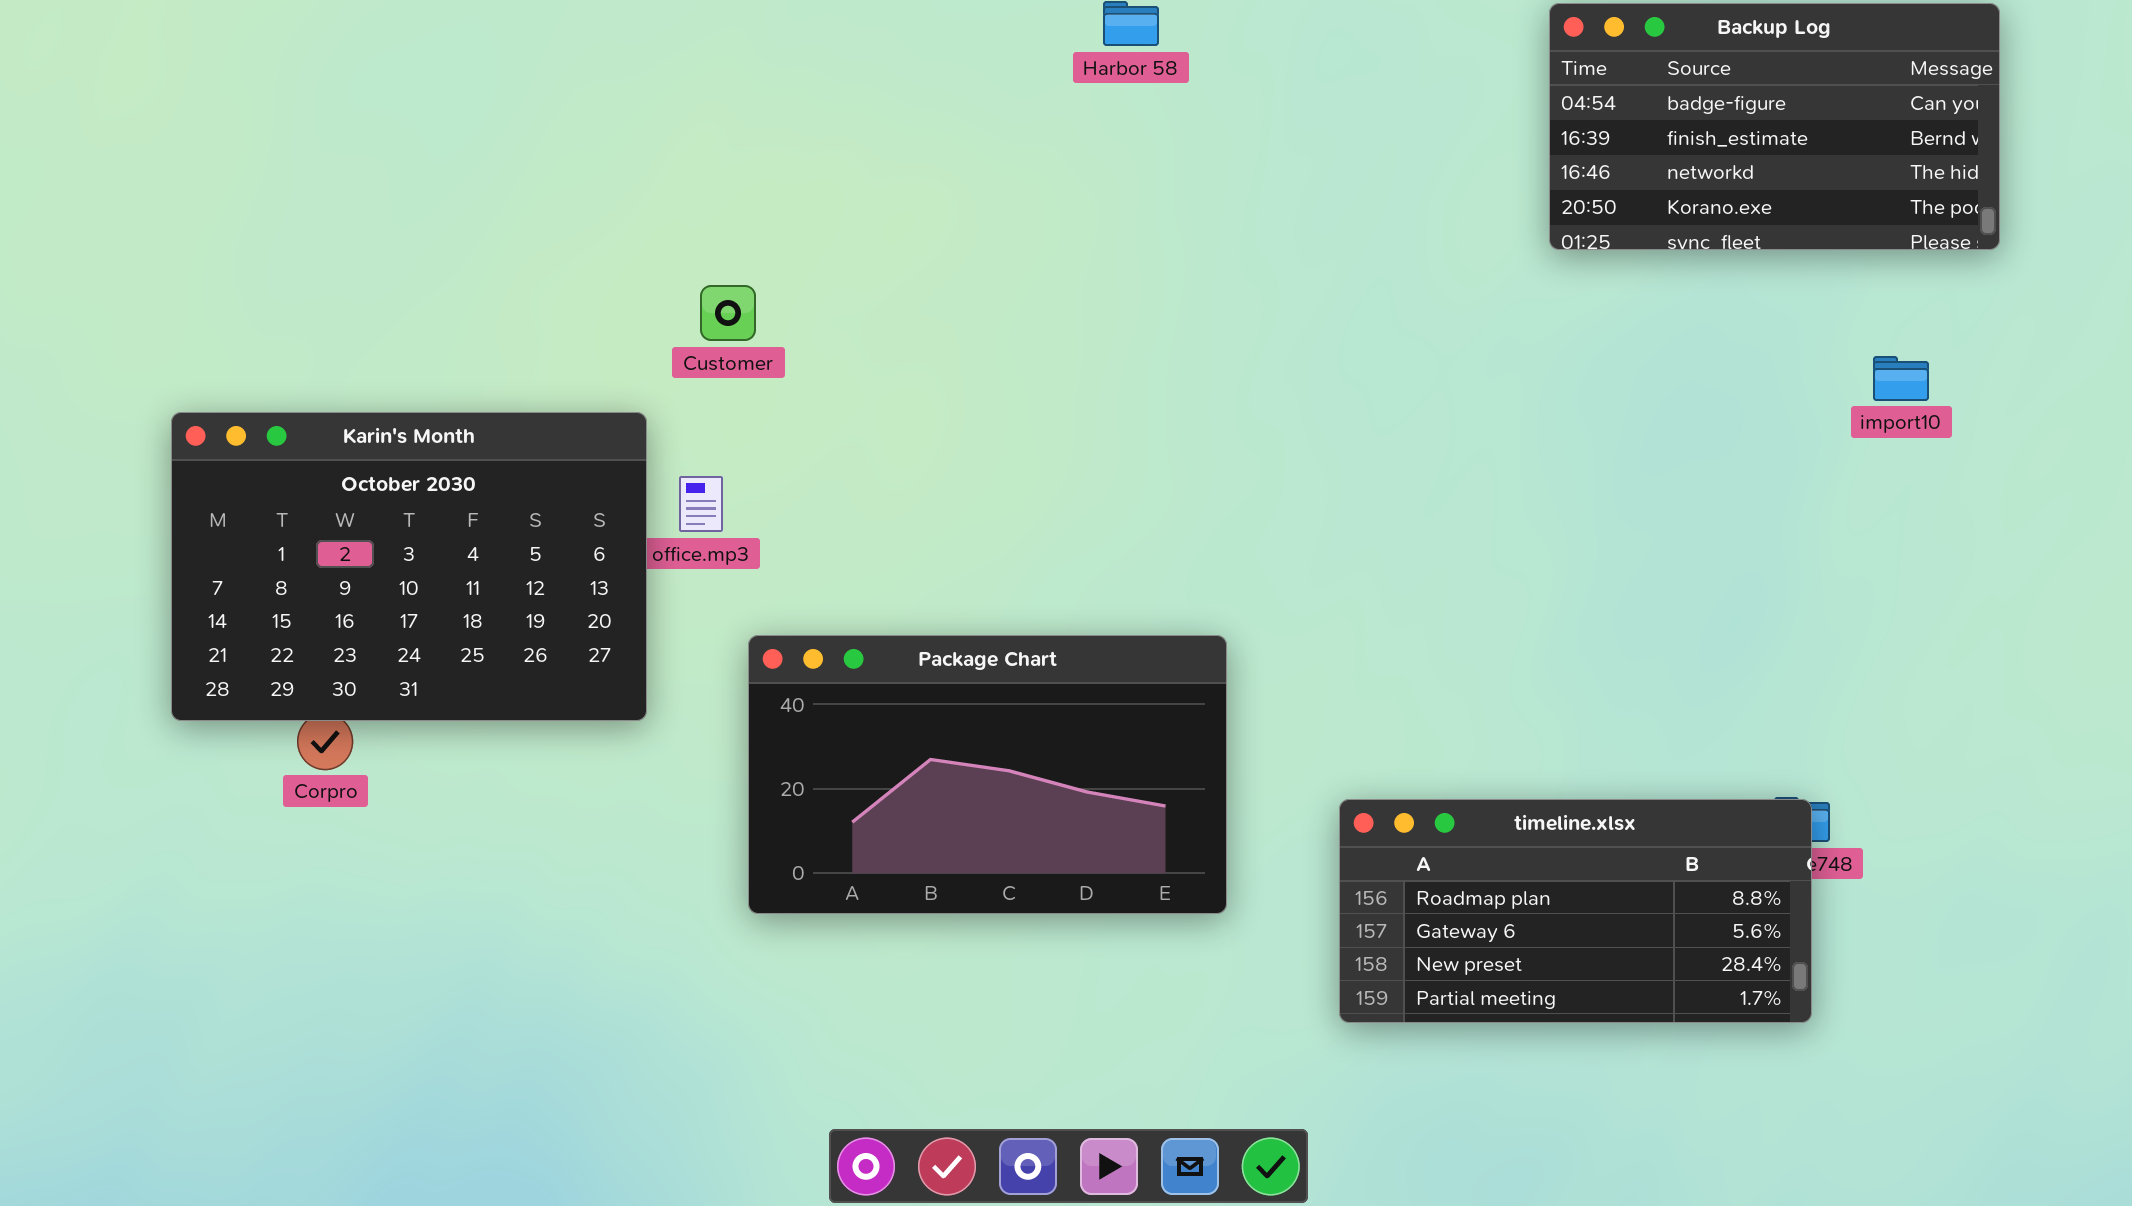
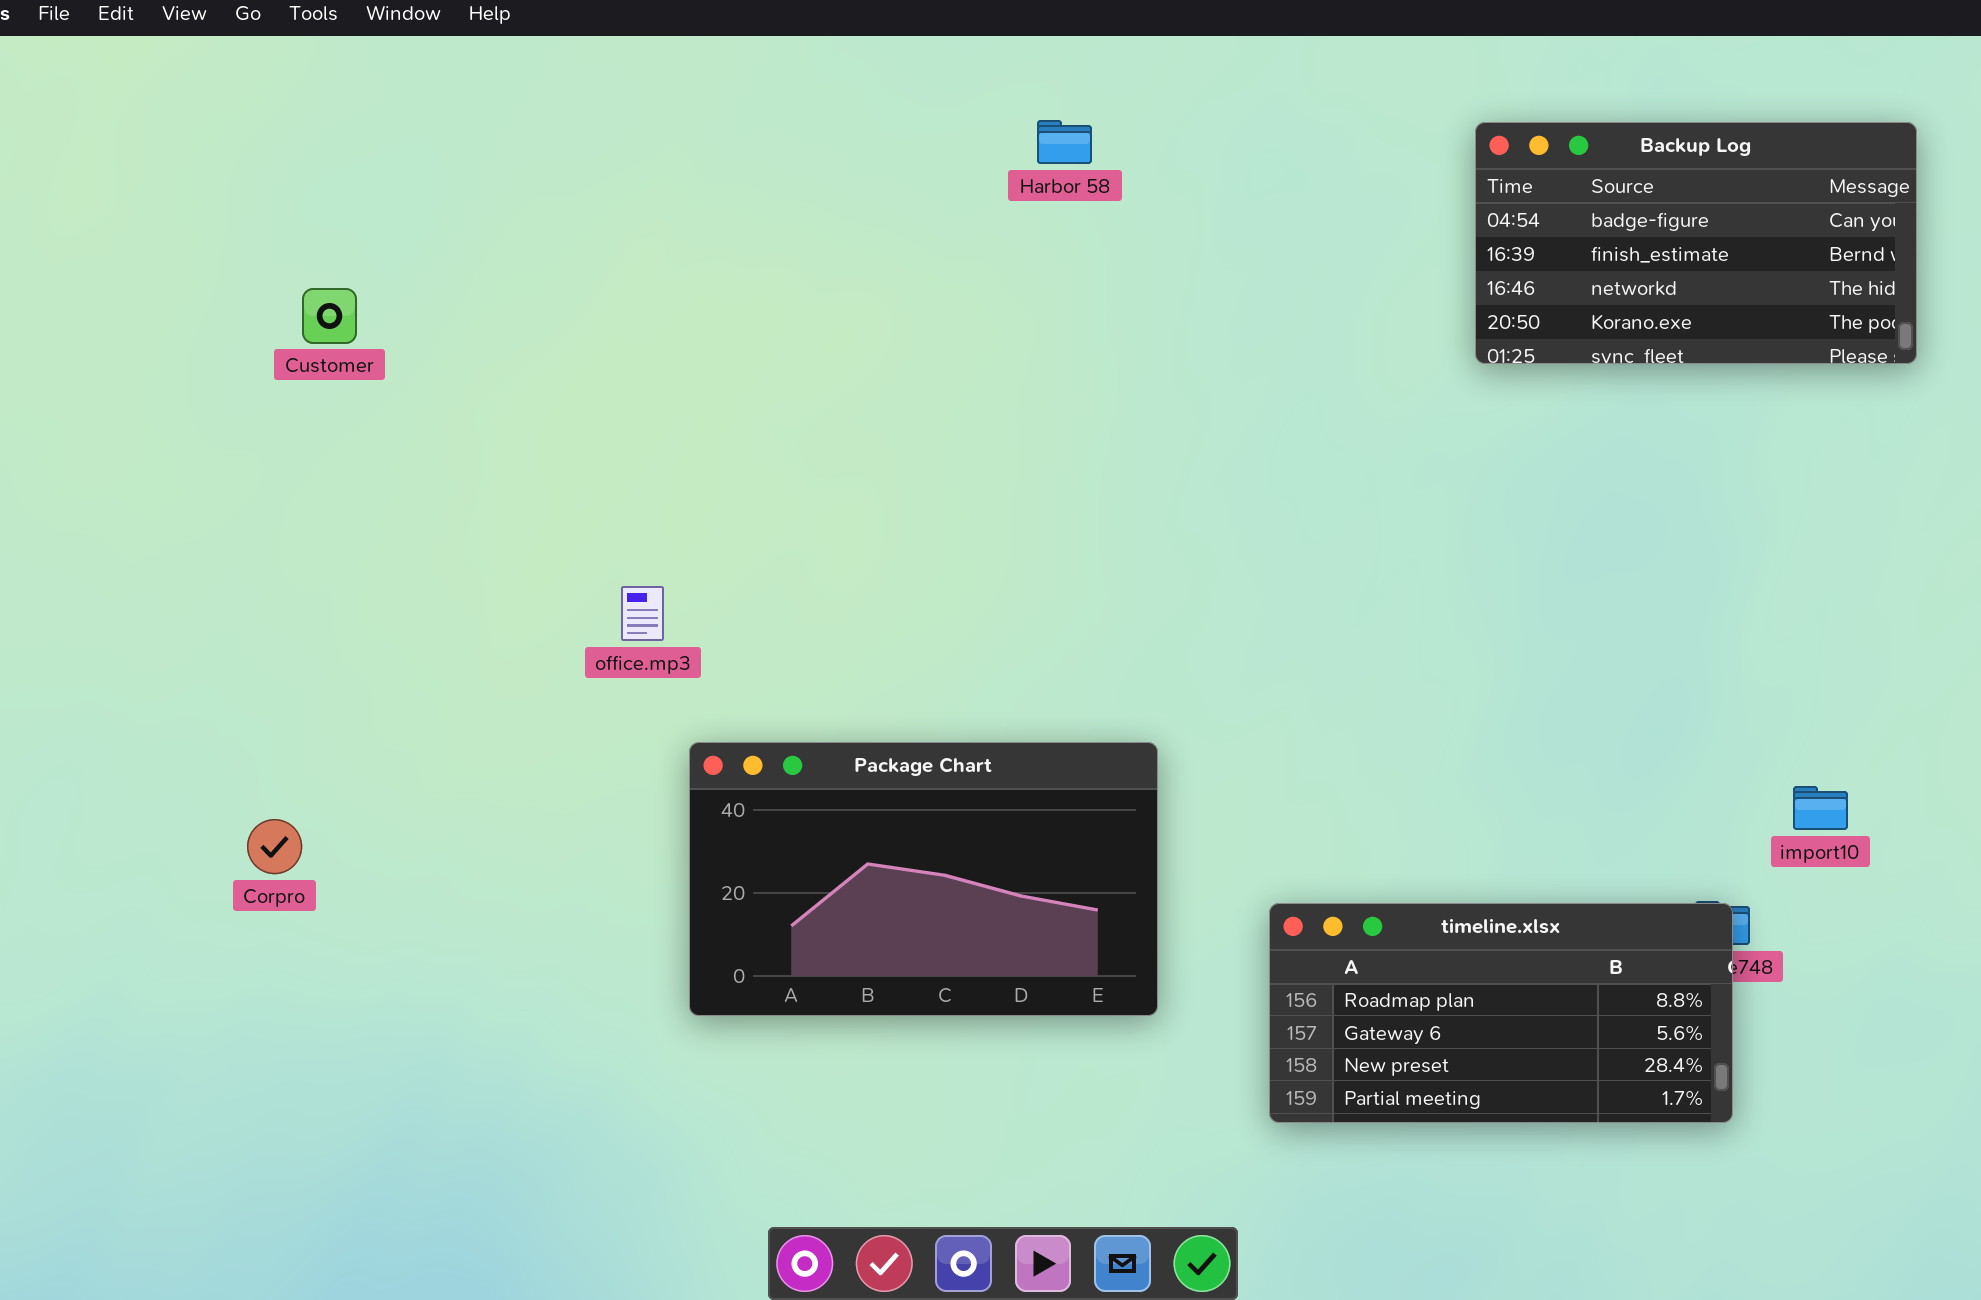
Customer: [700,285,756,341] -> [302,288,357,344], moved
import10: [1873,356,1929,401] -> [1793,786,1848,830], moved
Karin's Month: [171,412,647,721] -> none, closed

